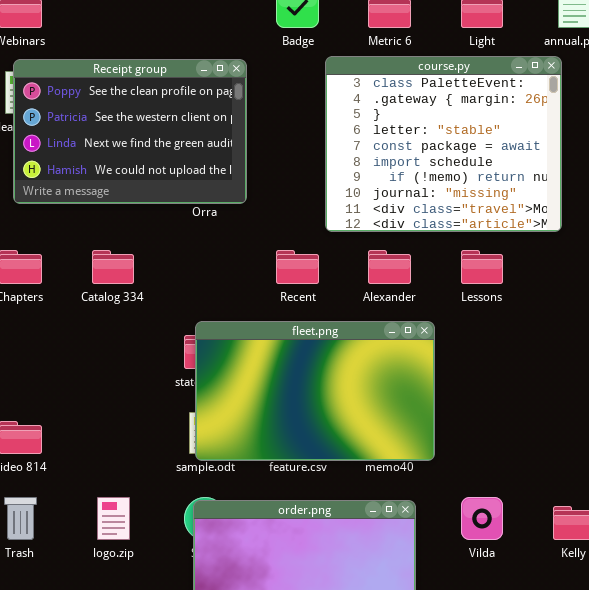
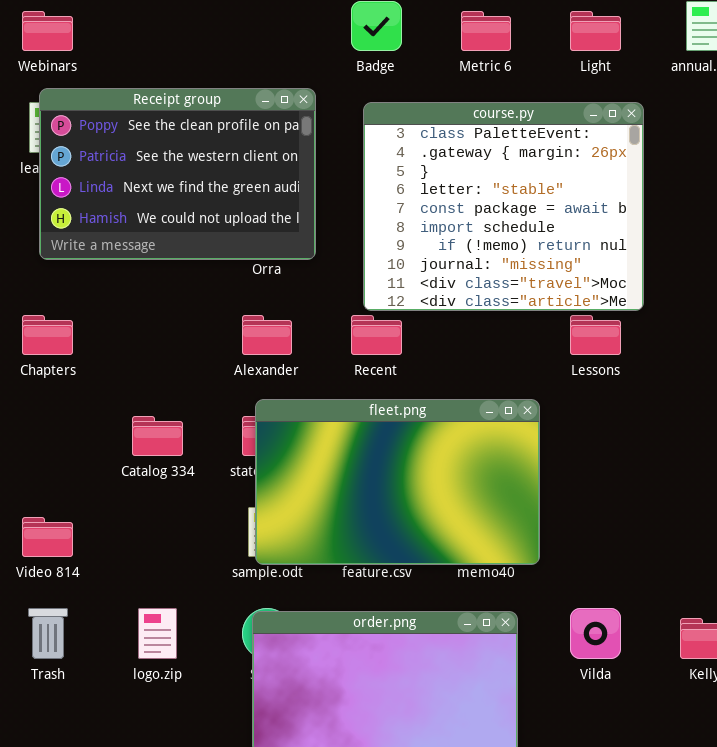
course.py: [325,56,562,232] -> [363,102,644,311], moved
Catalog 334: [92,250,134,284] -> [132,416,183,456], moved
Alexander: [368,250,411,284] -> [242,315,292,355], moved

